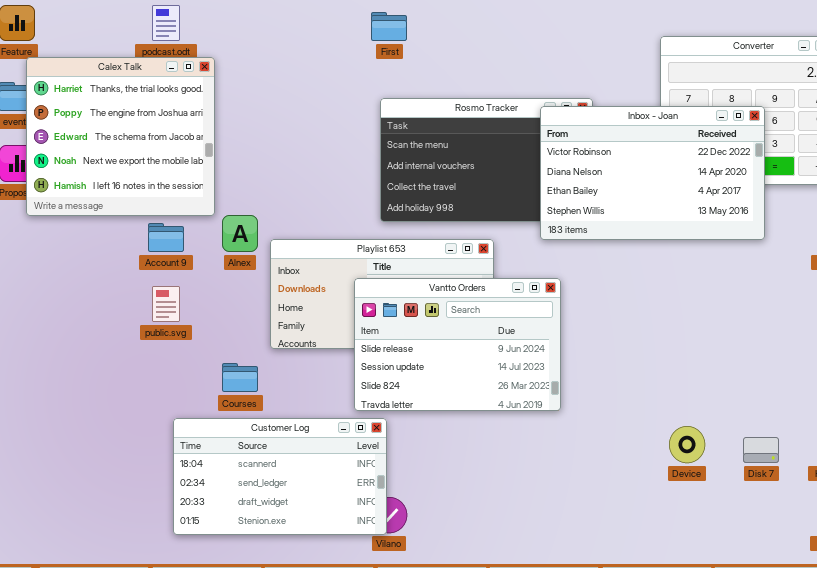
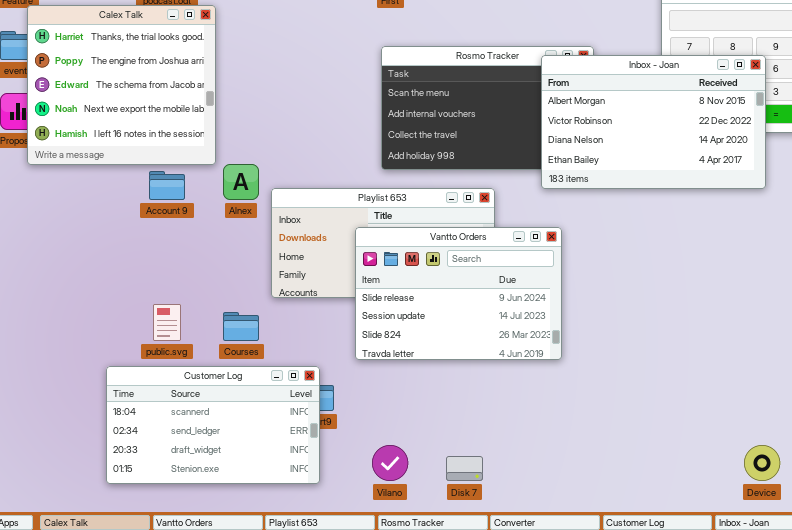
Inbox - Joan: [540,106,765,240] -> [541,55,766,189], scrolled up 1 row
public.svg: [152,286,180,322] -> [153,304,181,341], moved
Customer Log: [173,418,387,535] -> [106,366,320,484], moved
Device: [669,426,705,463] -> [744,445,780,481], moved
Disk 7: [743,437,779,463] -> [446,456,483,481], moved

